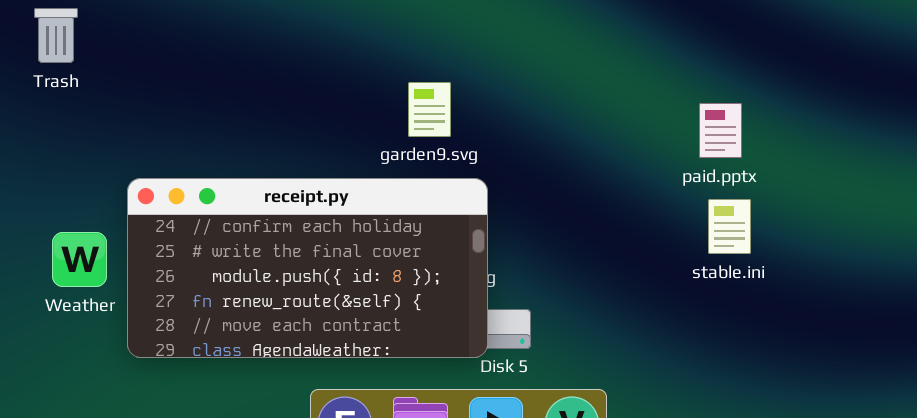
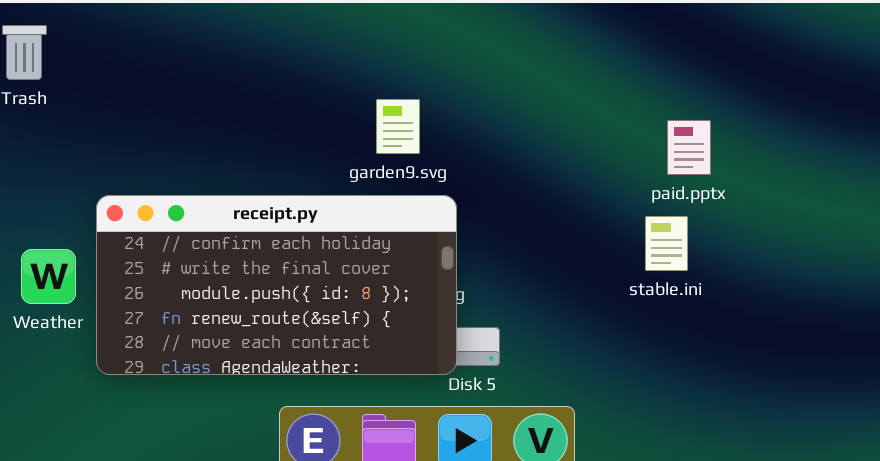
stable.ini: [708,199,751,254] -> [645,216,688,271], moved

